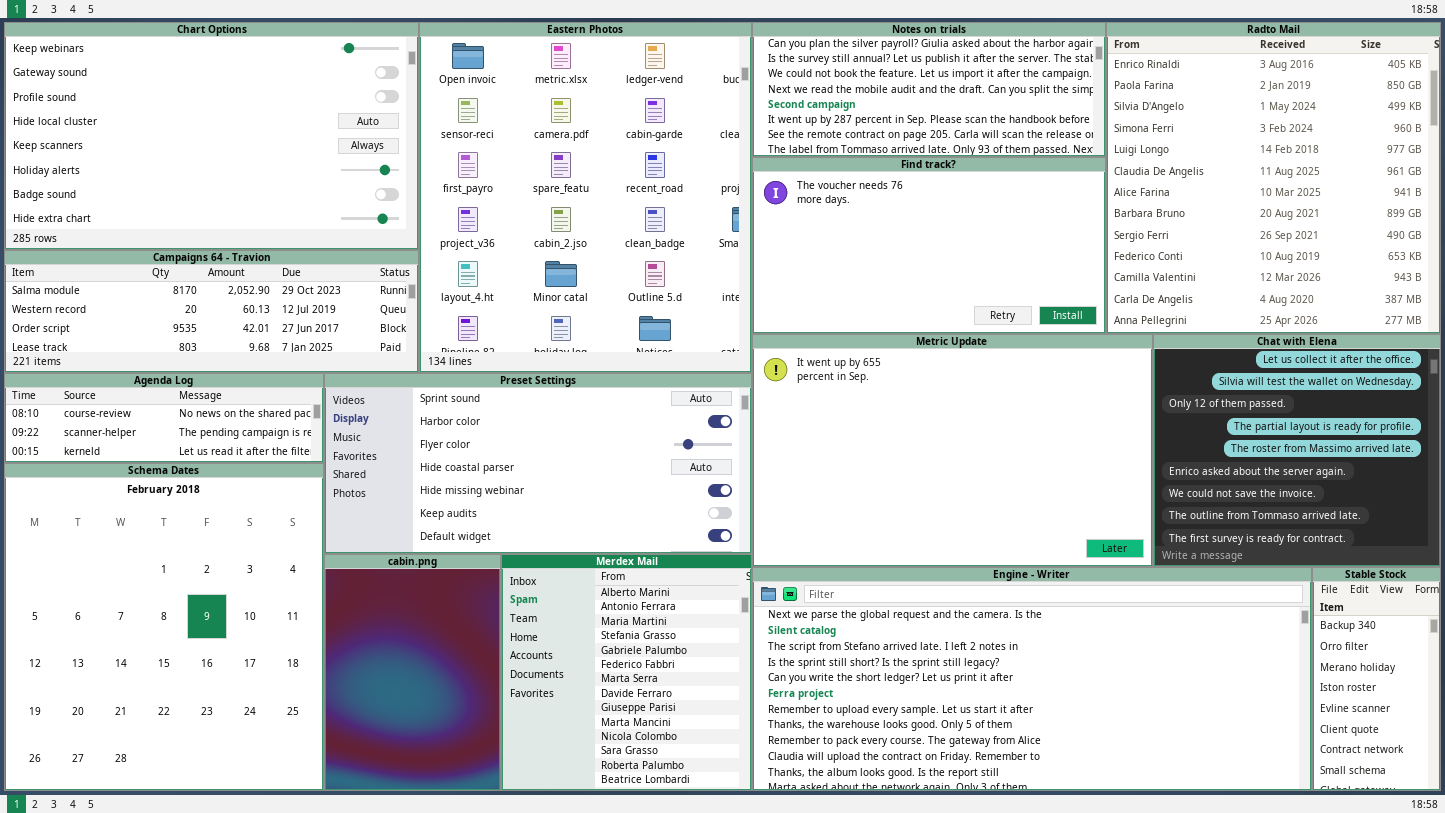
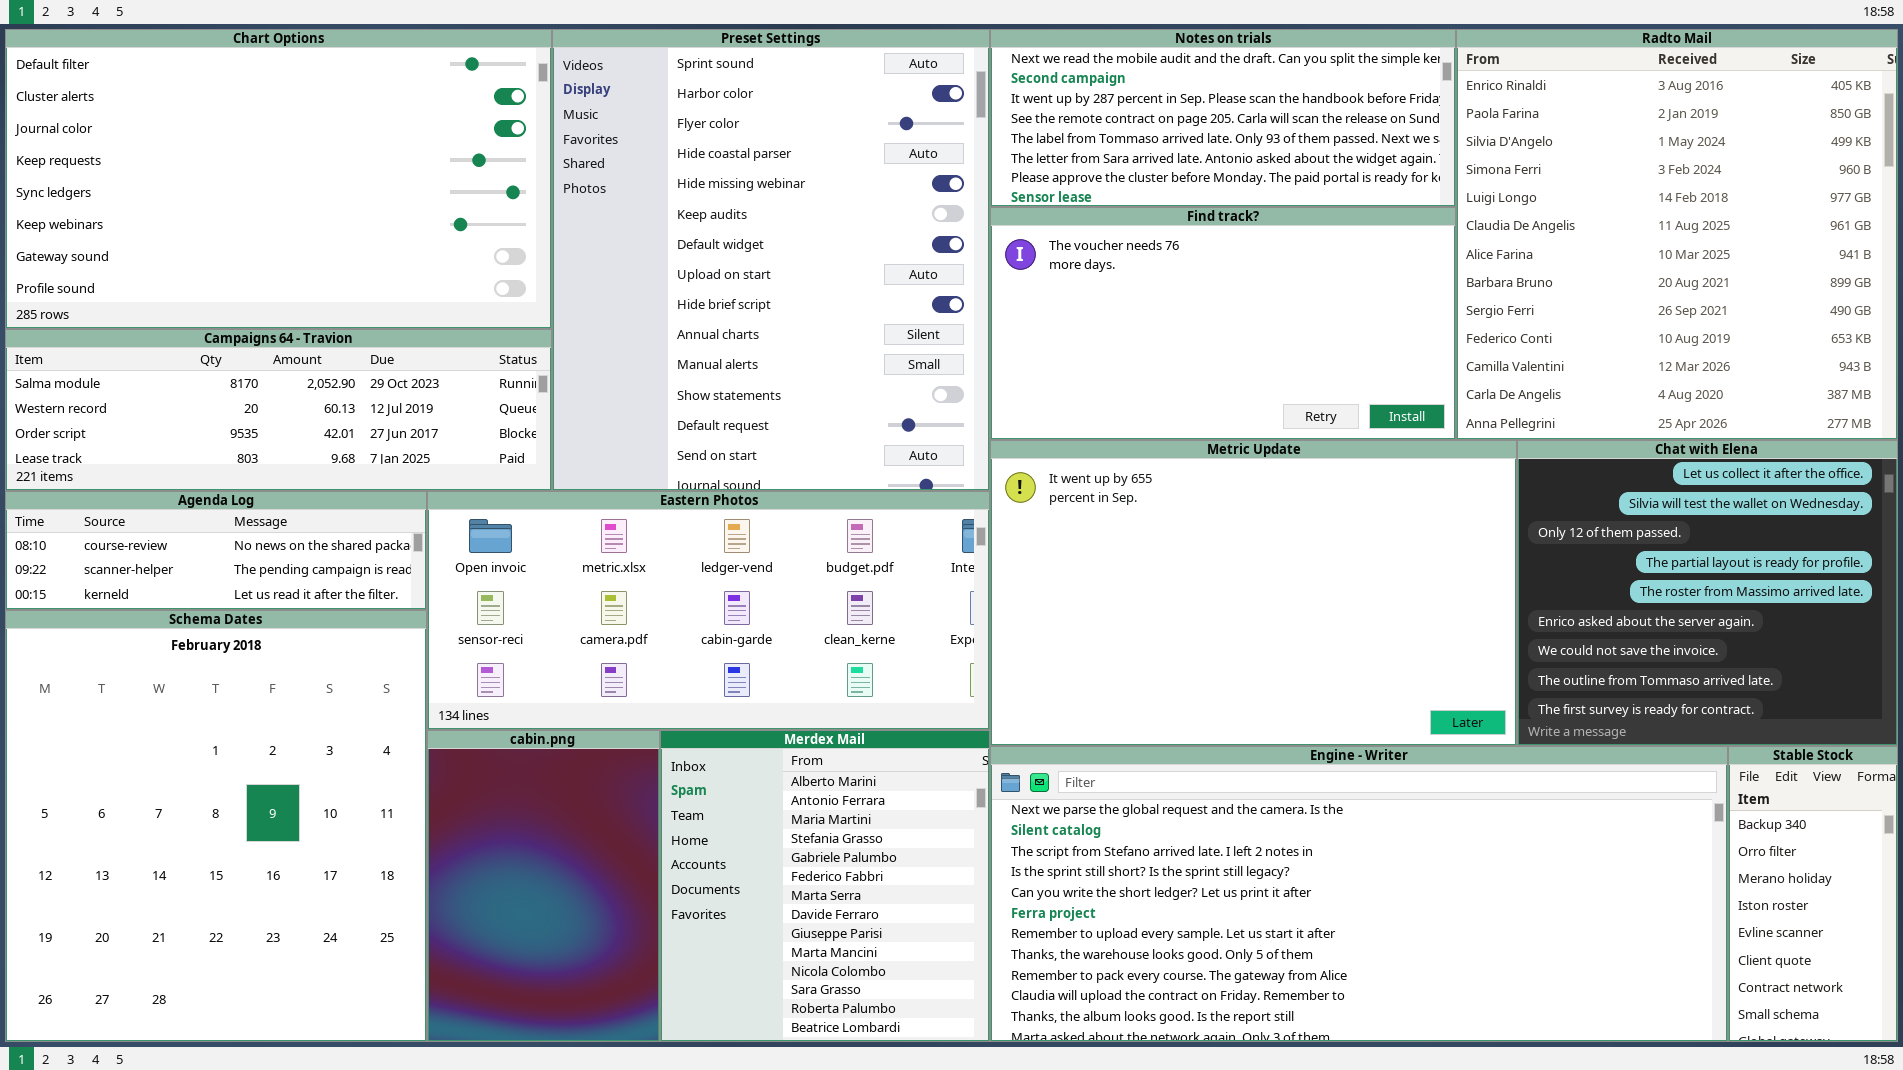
Chart Options: [4,22,419,250] -> [5,29,552,329], scrolled up 5 rows
Eastern Photos: [419,22,752,373] -> [427,491,990,730], moved, resized
Notes on trials: [752,22,1106,157] -> [990,29,1456,207], scrolled down 3 rows
Preset Settings: [324,373,752,554] -> [552,29,990,491], moved, resized

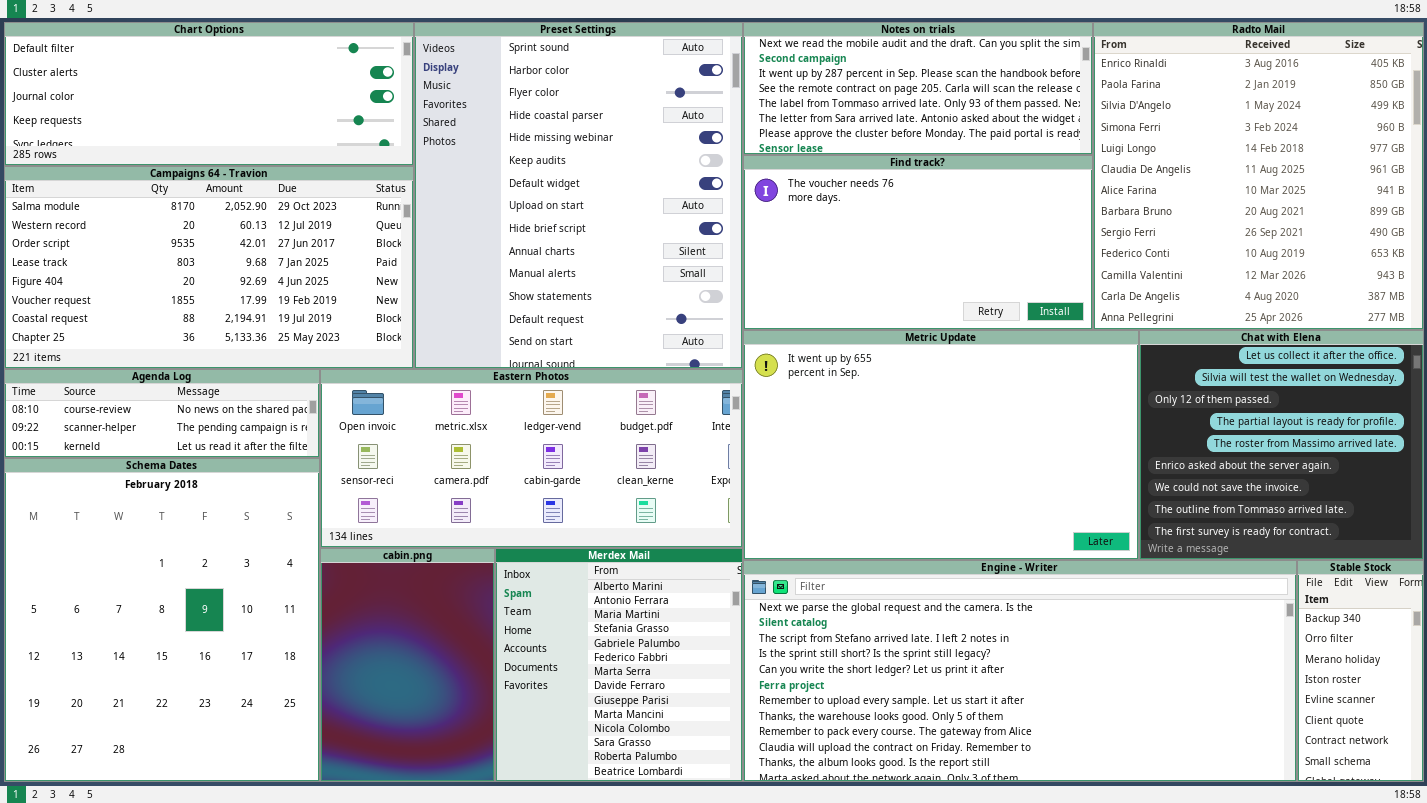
Chart Options: [5,29,552,329] -> [4,22,414,166], resized
Campaigns 64 - Travion: [5,329,552,491] -> [4,166,414,369], resized

